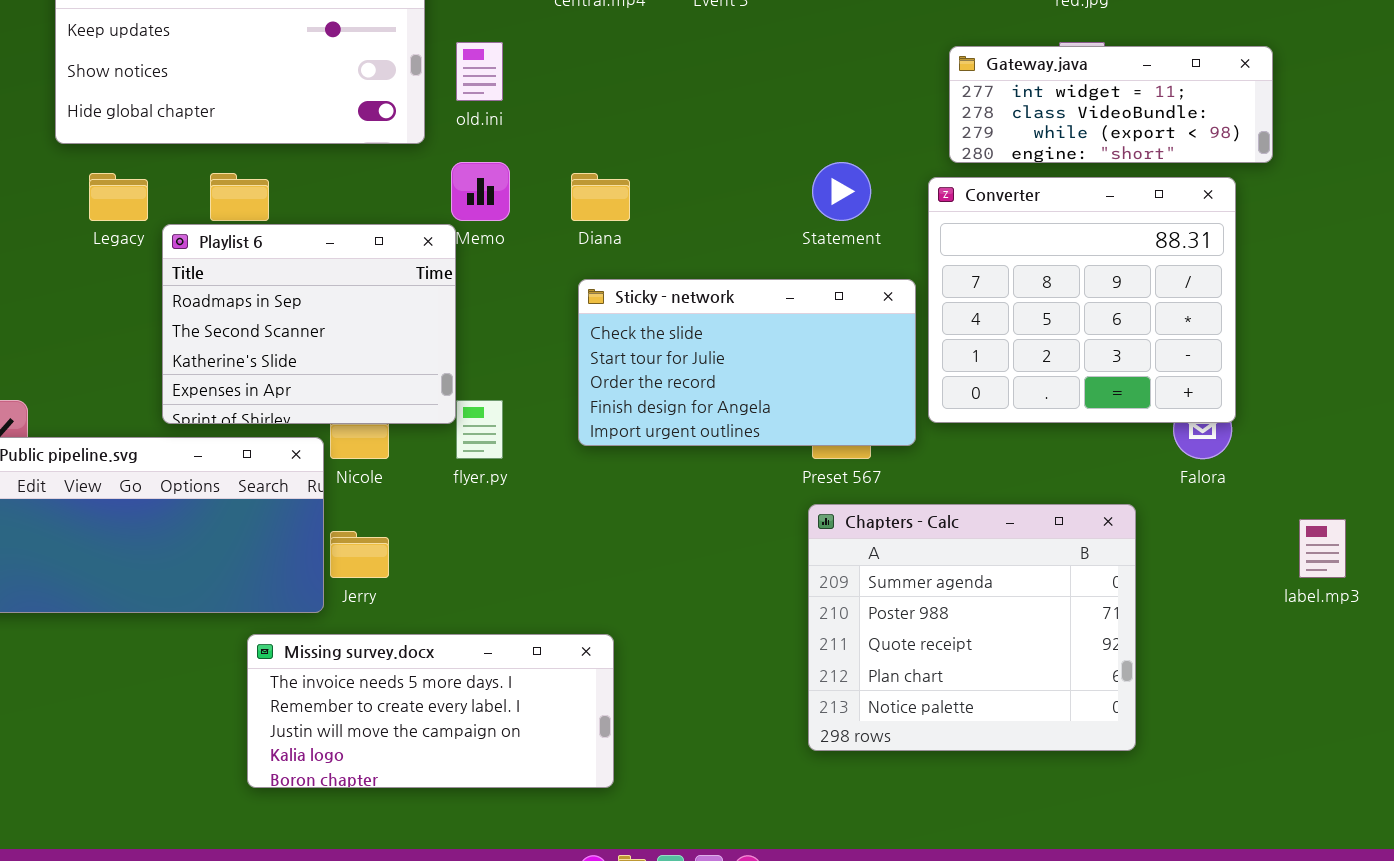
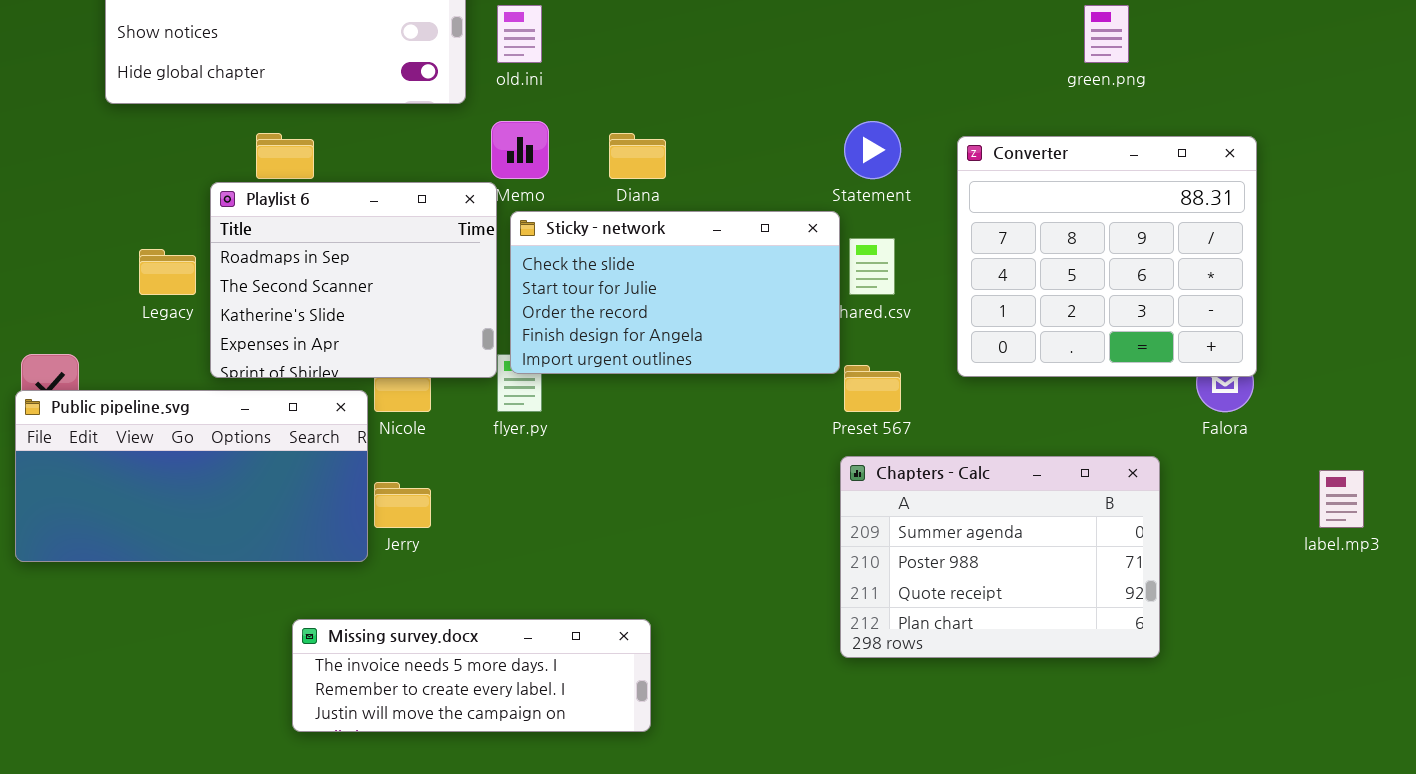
Gateway.java: [949,46,1273,163] -> none, closed
Legacy: [89,173,148,221] -> [139,249,196,295], moved
Sticky - network: [578,279,916,446] -> [510,211,840,374], moved
Chapters - Calc: [808,504,1136,751] -> [840,456,1160,658], resized
Missing survey.docx: [247,634,614,788] -> [292,619,651,732], resized

